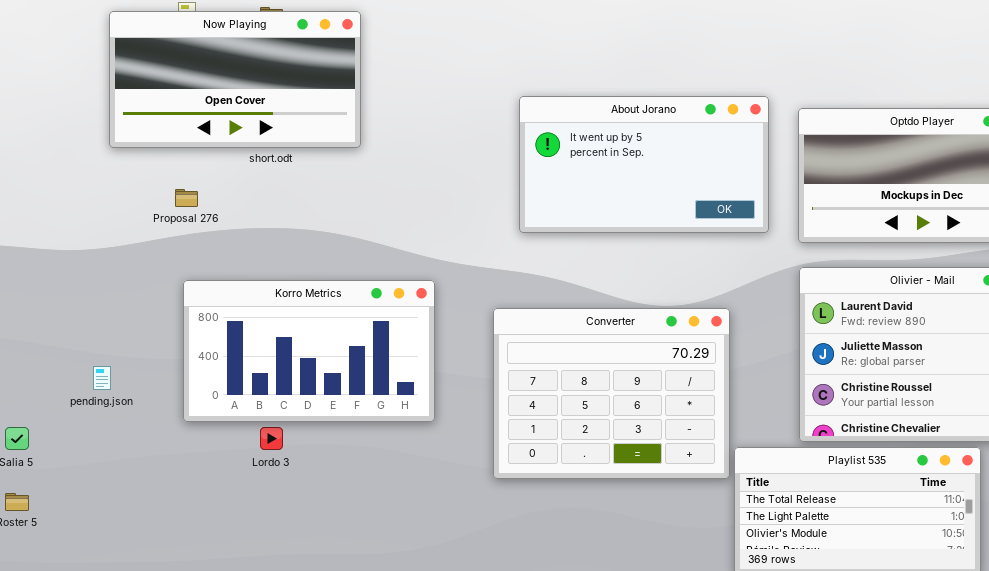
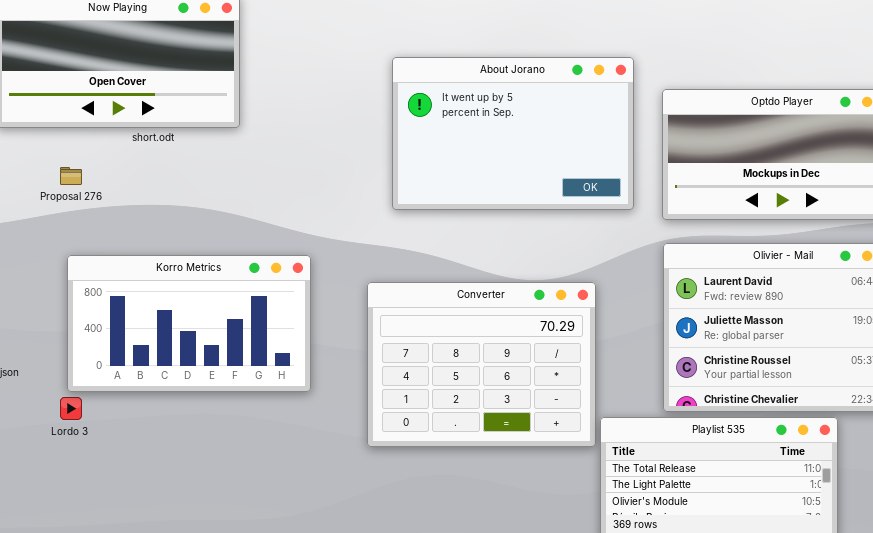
About Jorano: [519,96,769,233] -> [392,57,634,210], resized
Lordo 3: [260,427,283,450] -> [60,397,82,420], moved

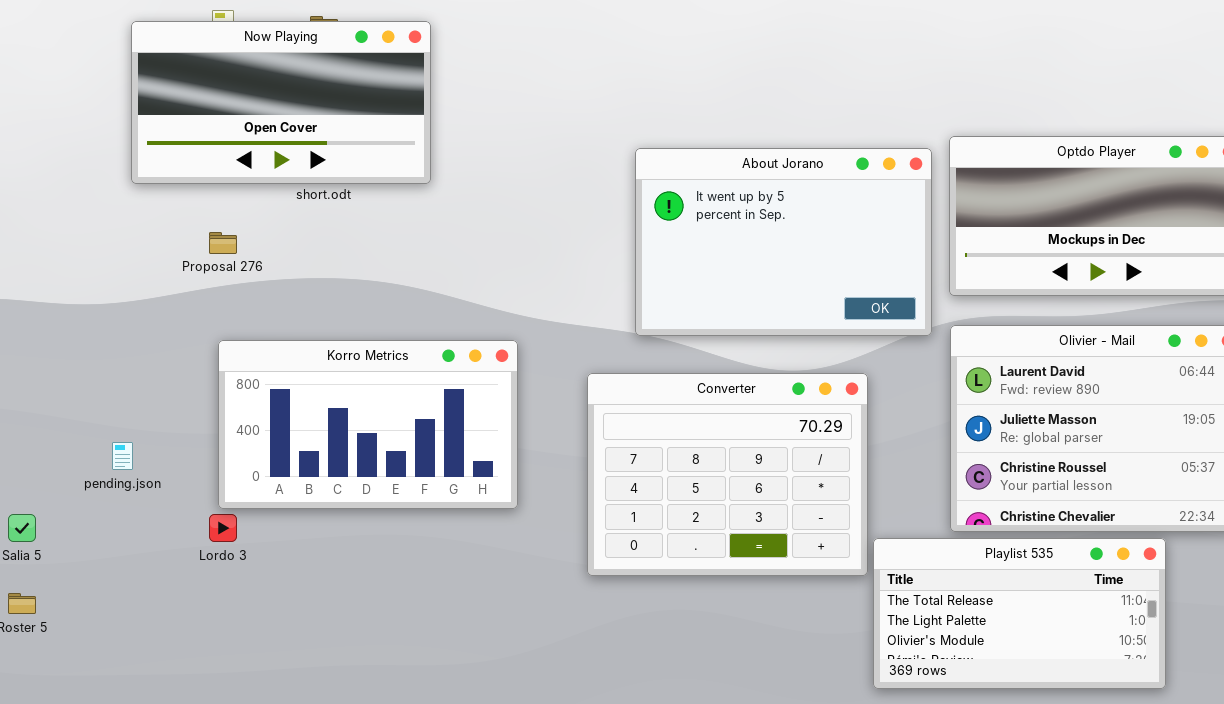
About Jorano: [392,57,634,210] -> [635,148,932,336], moved

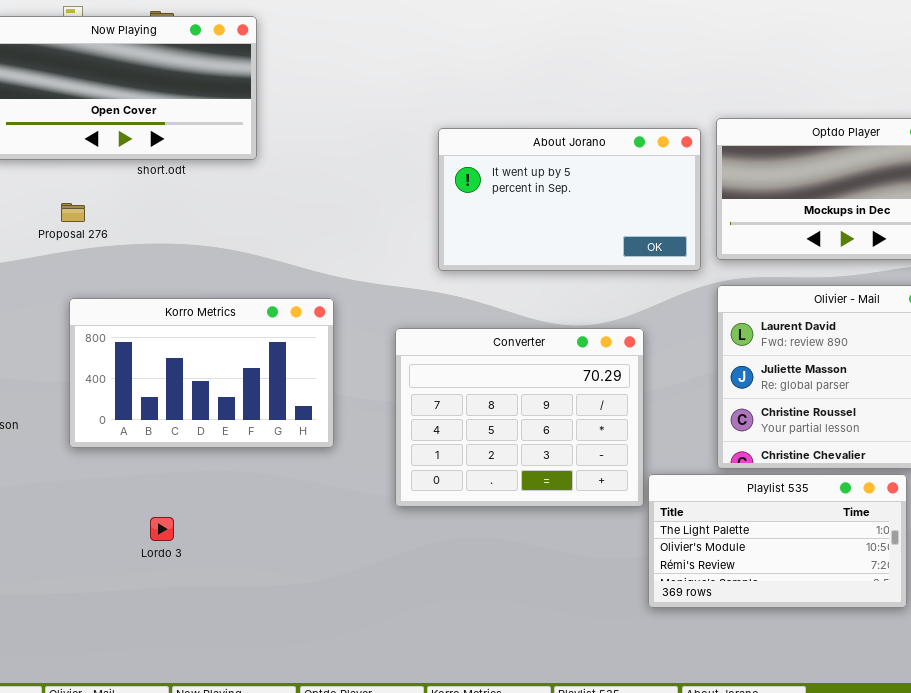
About Jorano: [635,148,932,336] -> [438,128,701,271], resized
Lordo 3: [209,514,237,542] -> [150,517,174,541], moved
Playlist 535: [873,538,1166,689] -> [648,474,907,608], scrolled down 1 row

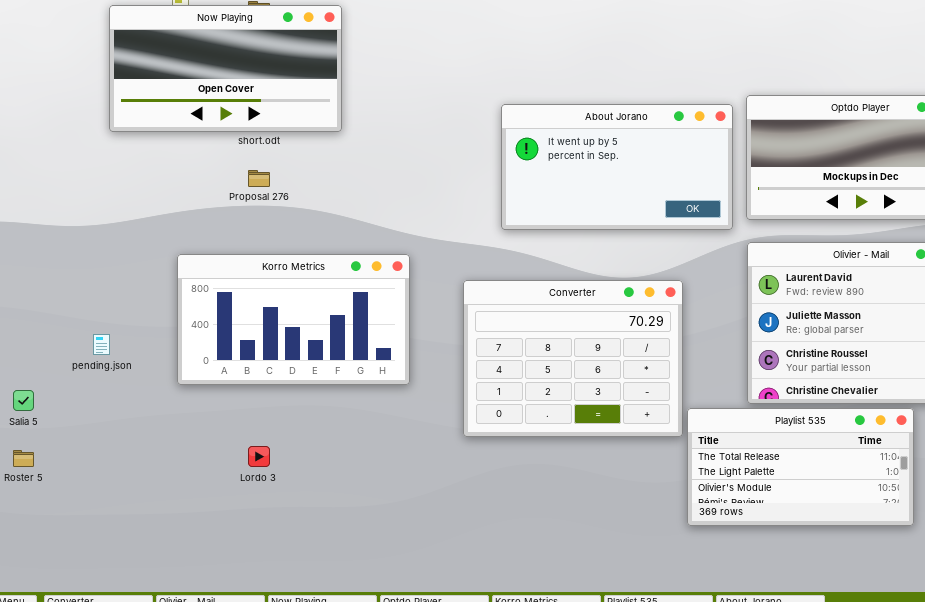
Proposal 276: [61,203,85,222] -> [248,170,270,187], moved
Playlist 535: [648,474,907,608] -> [687,408,914,526], scrolled up 1 row

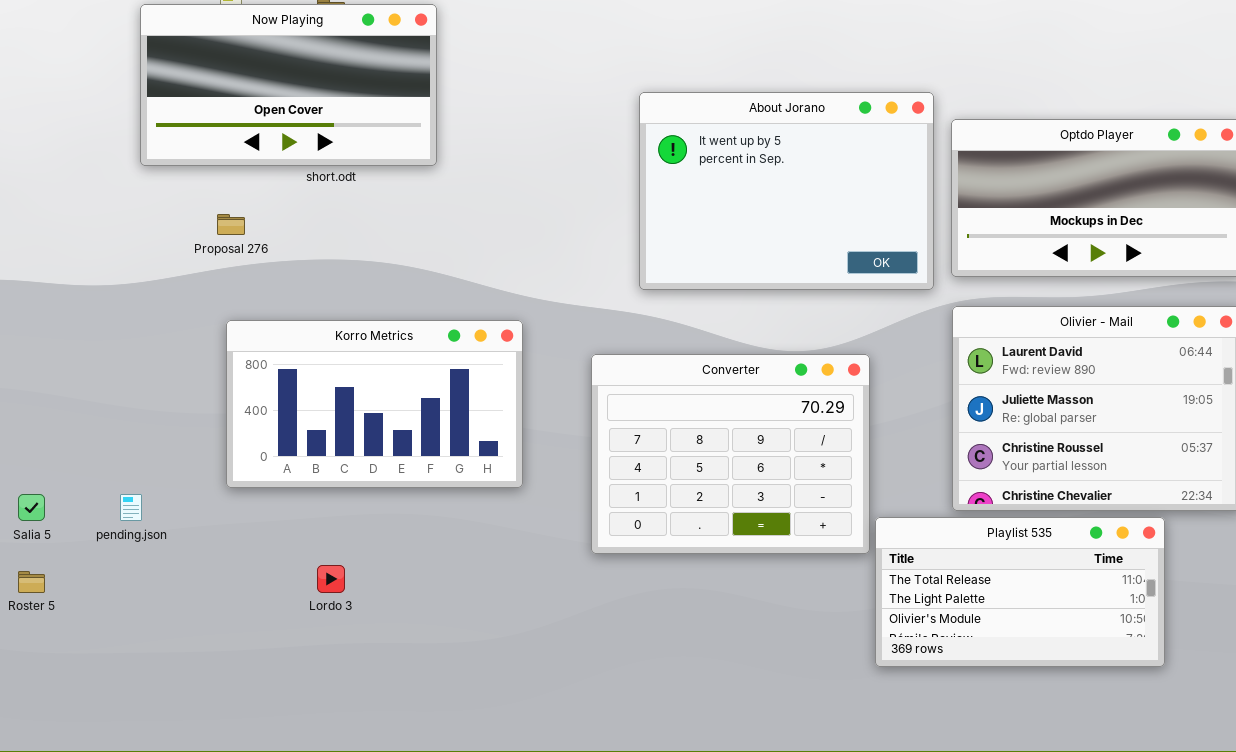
About Jorano: [501,104,733,230] -> [639,92,934,290], resized
Proposal 276: [248,170,270,187] -> [217,214,245,235], moved
pending.json: [93,334,110,355] -> [120,494,142,521], moved

